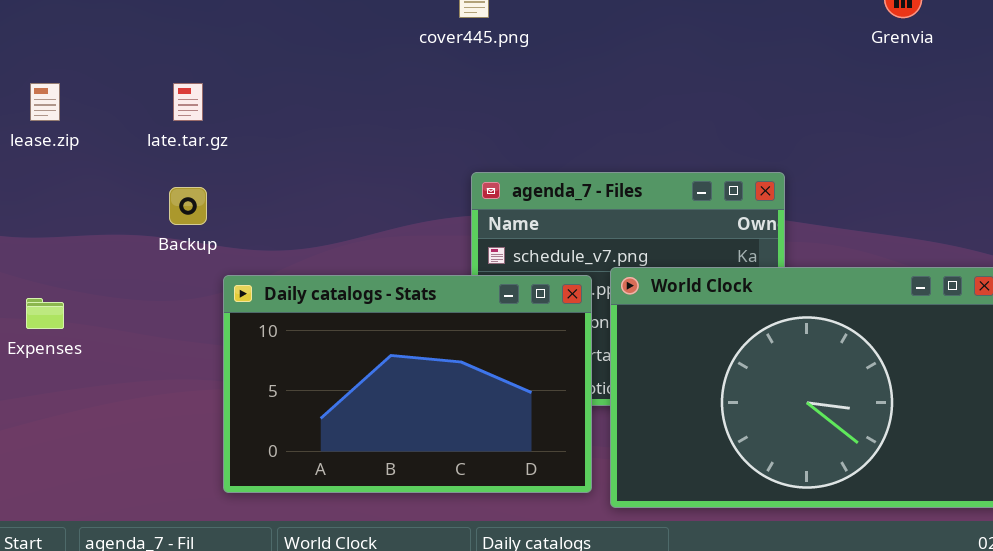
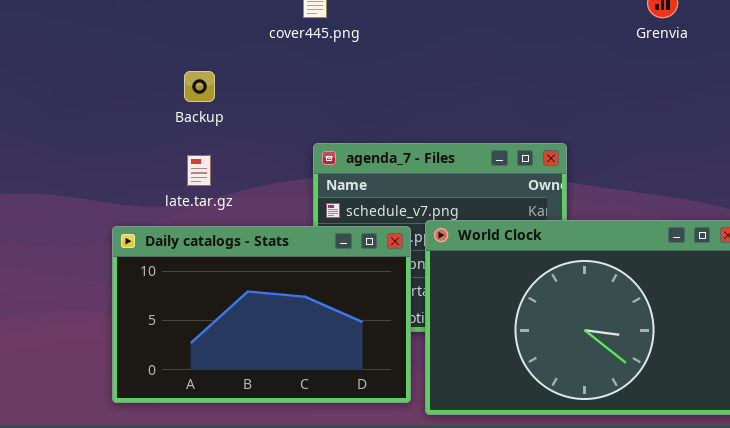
late.tar.gz: [173,83,203,121] -> [187,155,211,186], moved
Backup: [169,187,207,225] -> [184,71,215,102], moved

